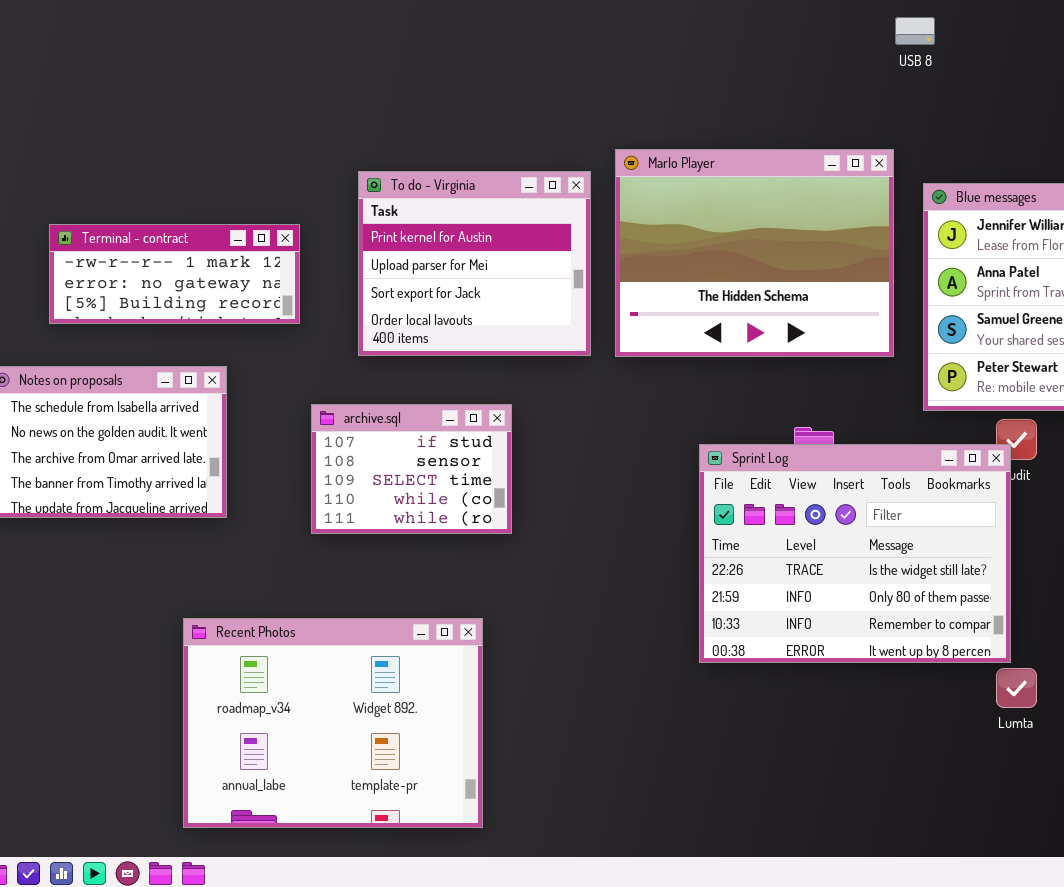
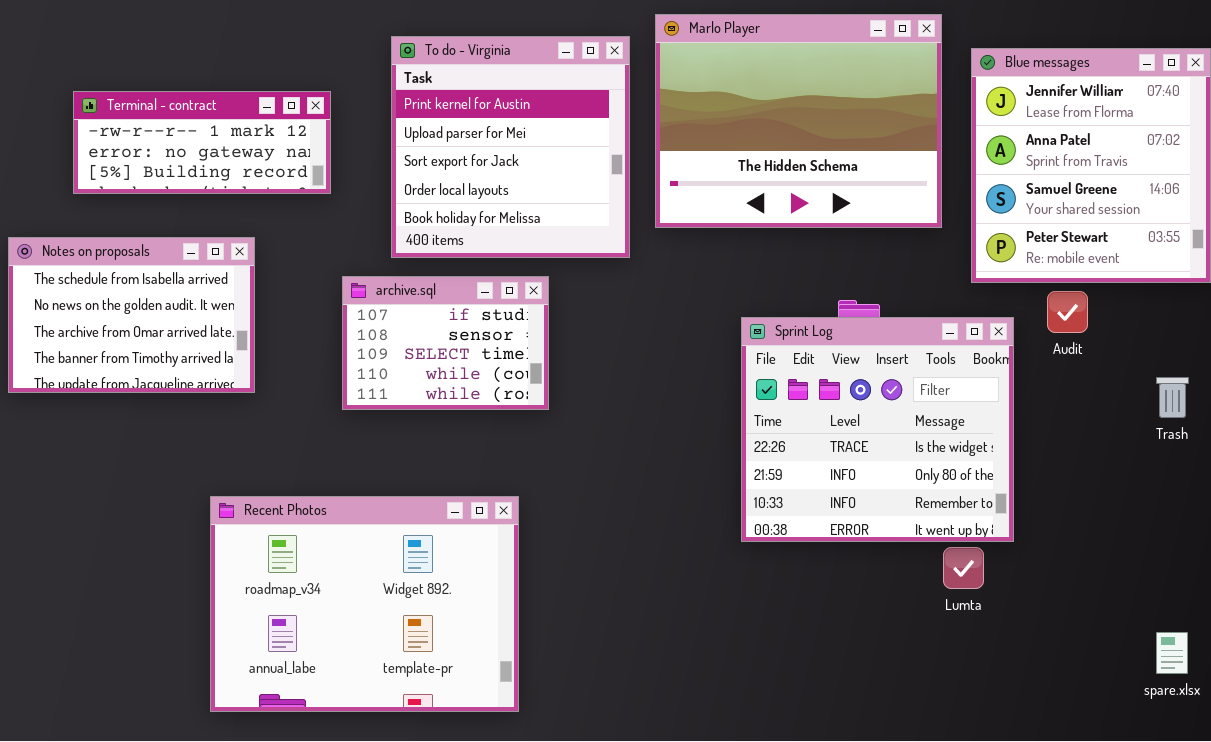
To do - Virginia: [358,171,591,356] -> [391,36,630,258], resized
Sprint Log: [699,444,1011,663] -> [741,317,1014,542], resized
Lumta: [996,668,1037,708] -> [943,547,984,589], moved

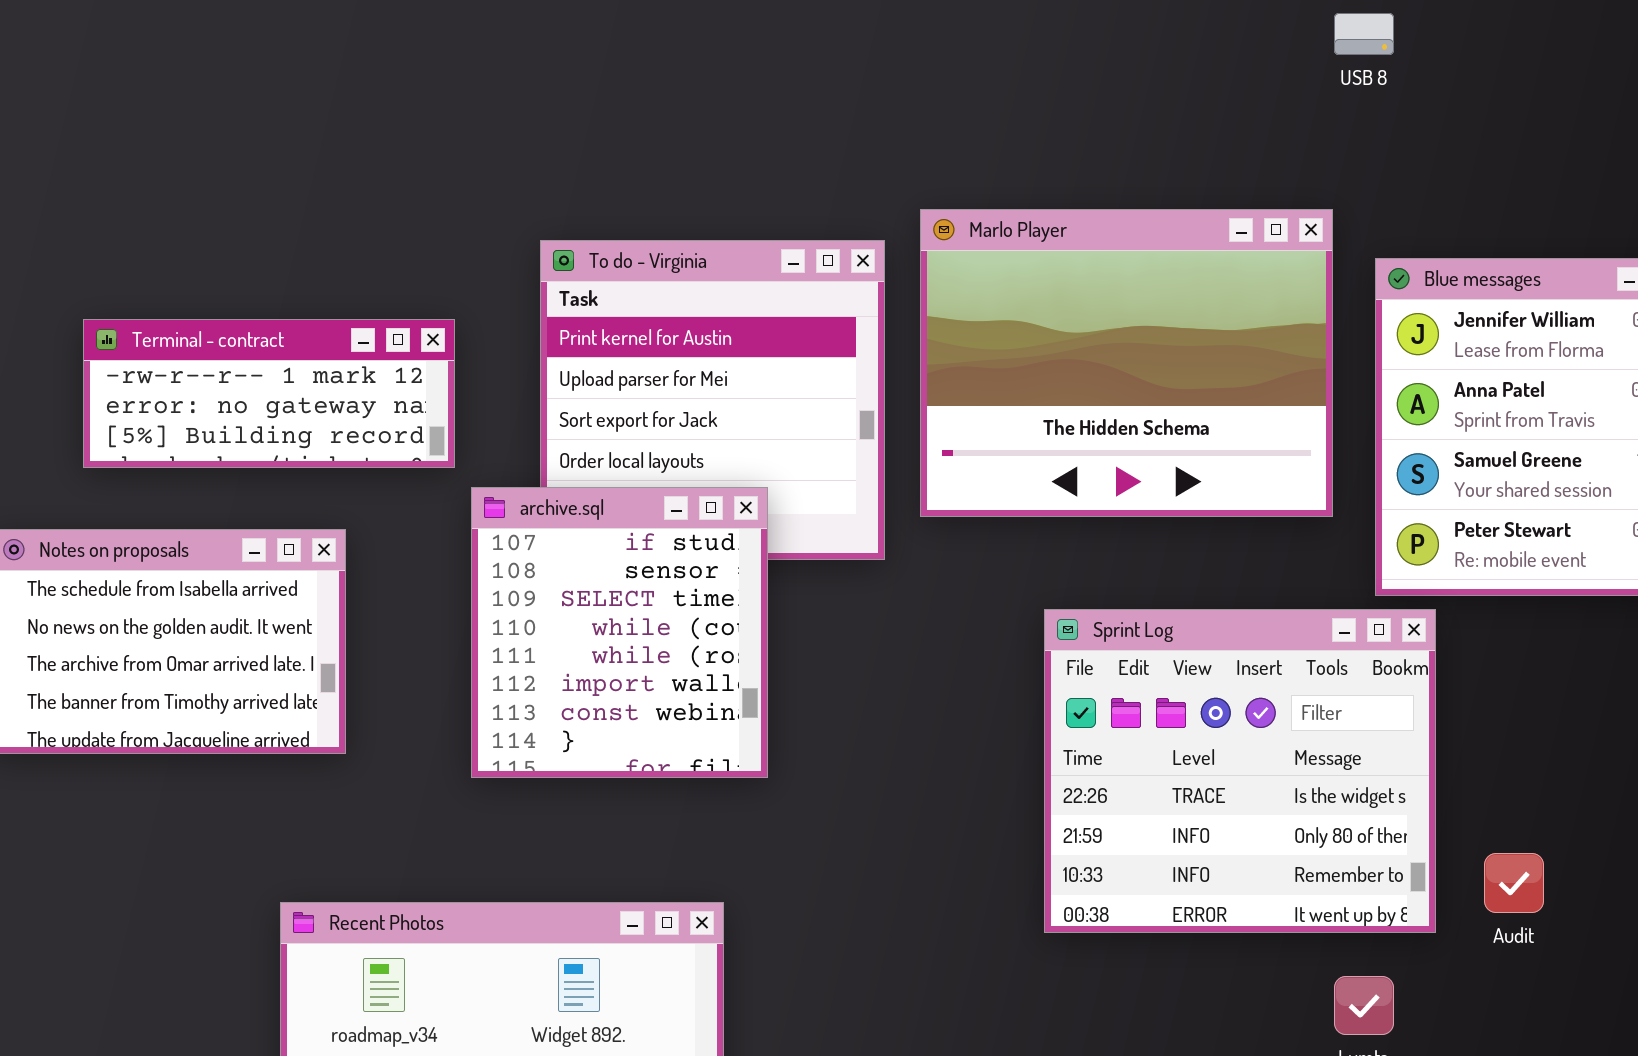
archive.sql: [342,276,549,410] -> [471,487,768,778], resized
Audit: [1047,291,1088,333] -> [1484,853,1544,913], moved
Sprint Log: [741,317,1014,542] -> [1044,609,1436,933], moved

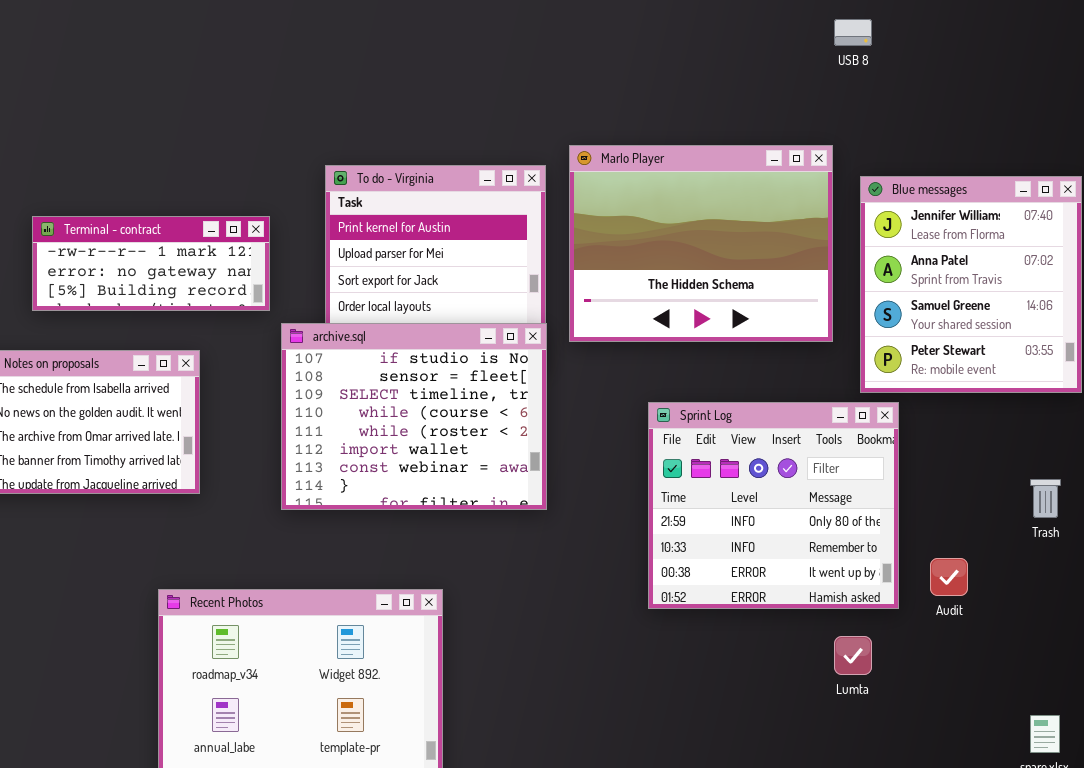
archive.sql: [471,487,768,778] -> [281,323,547,510], resized
Sprint Log: [1044,609,1436,933] -> [648,402,899,609], scrolled down 1 row

